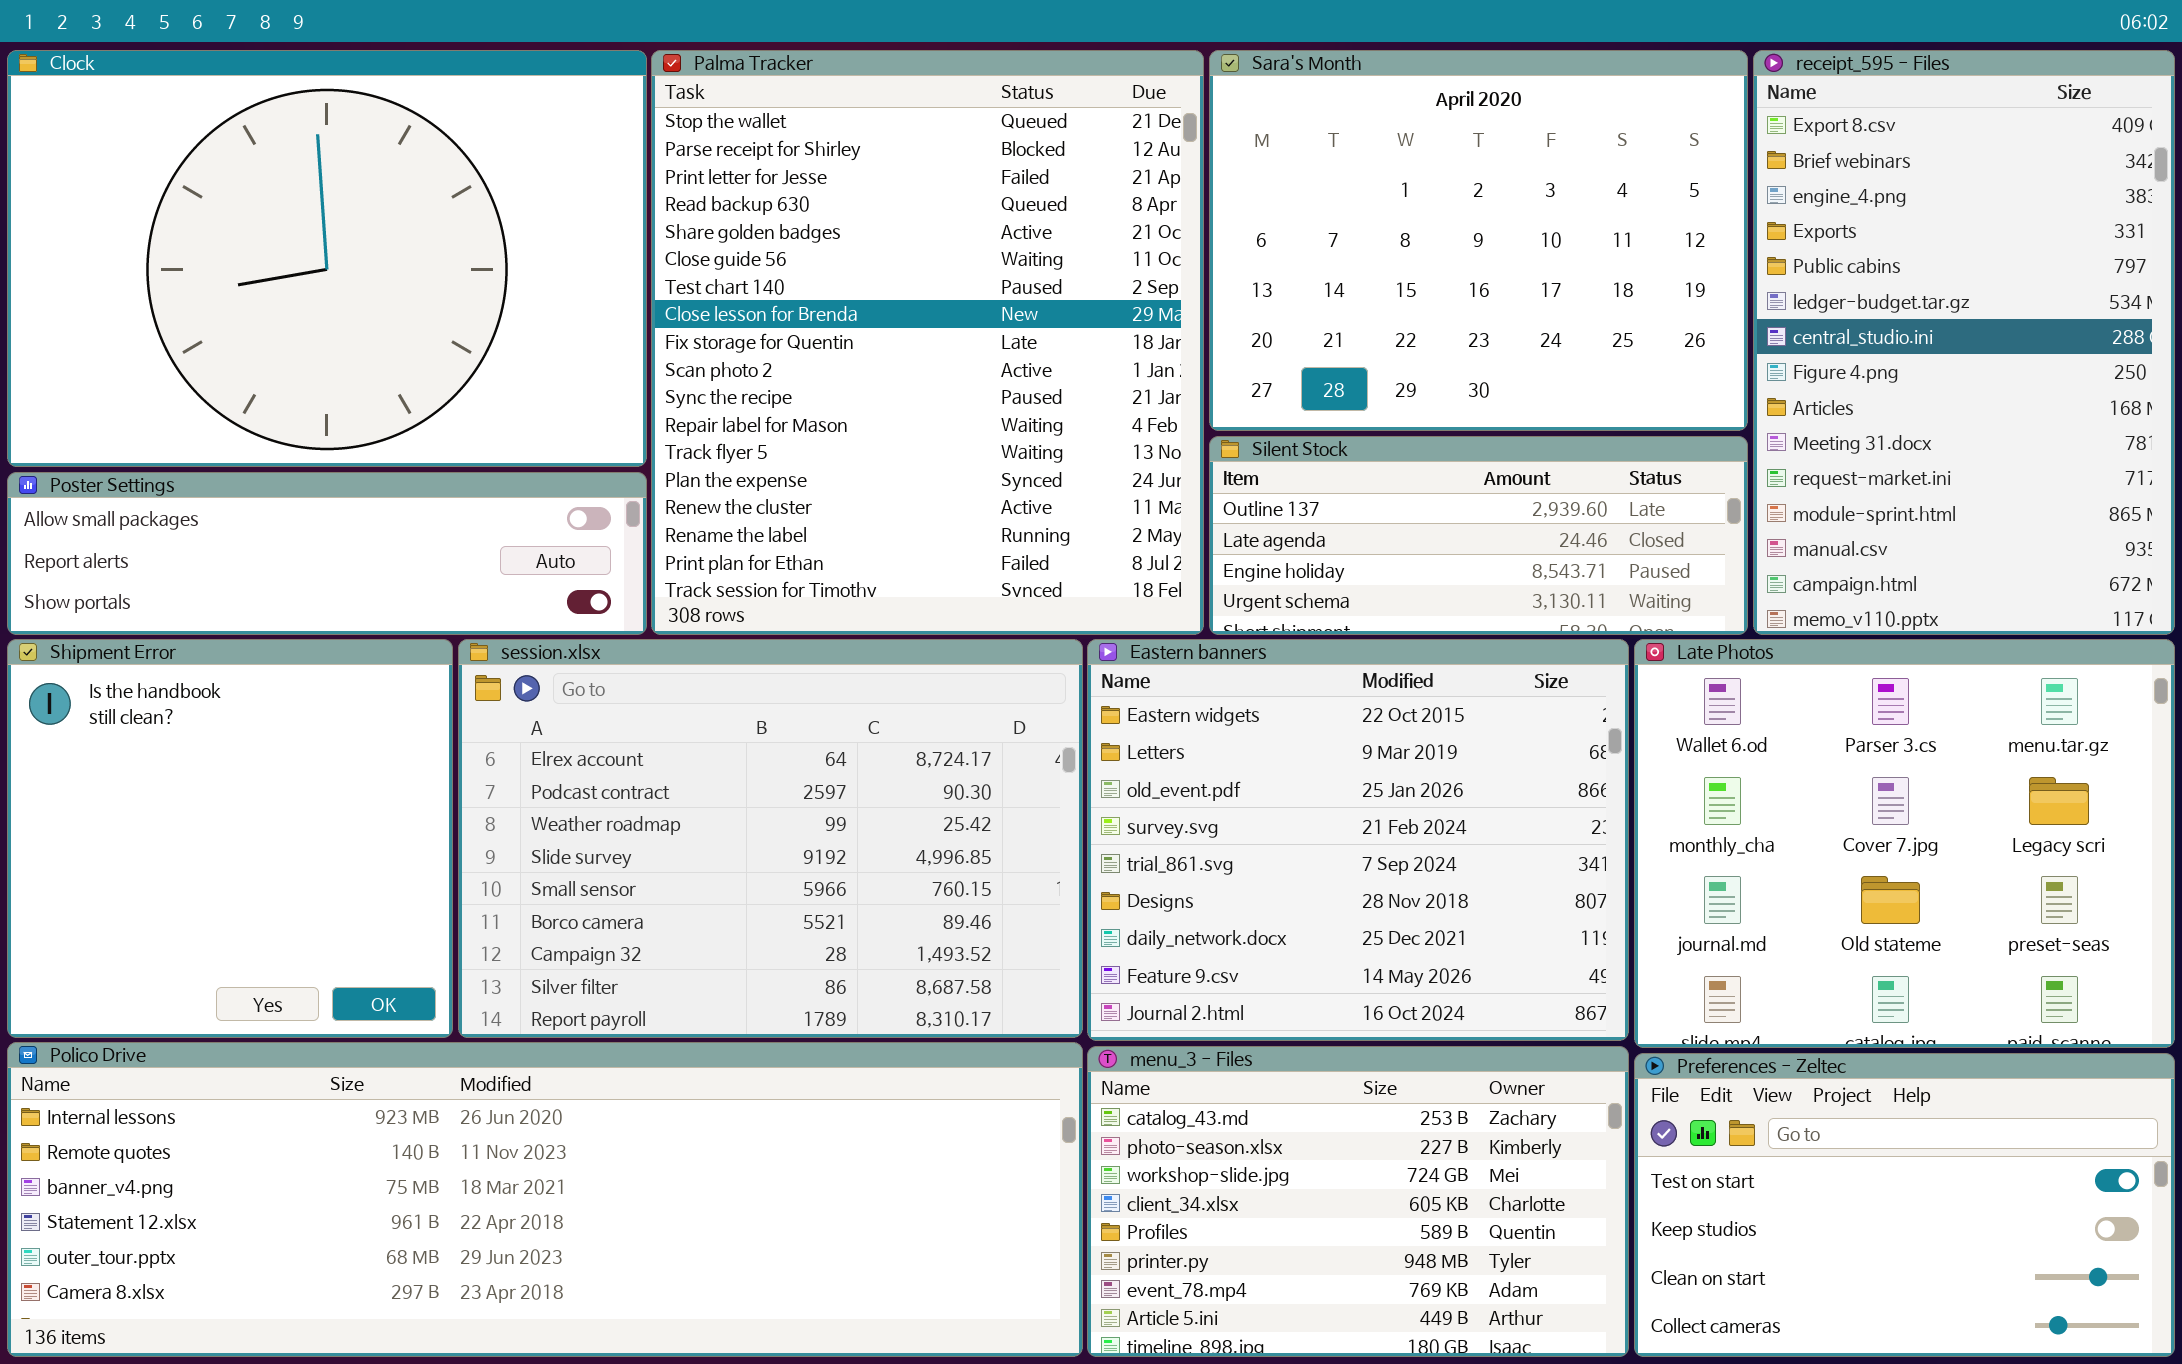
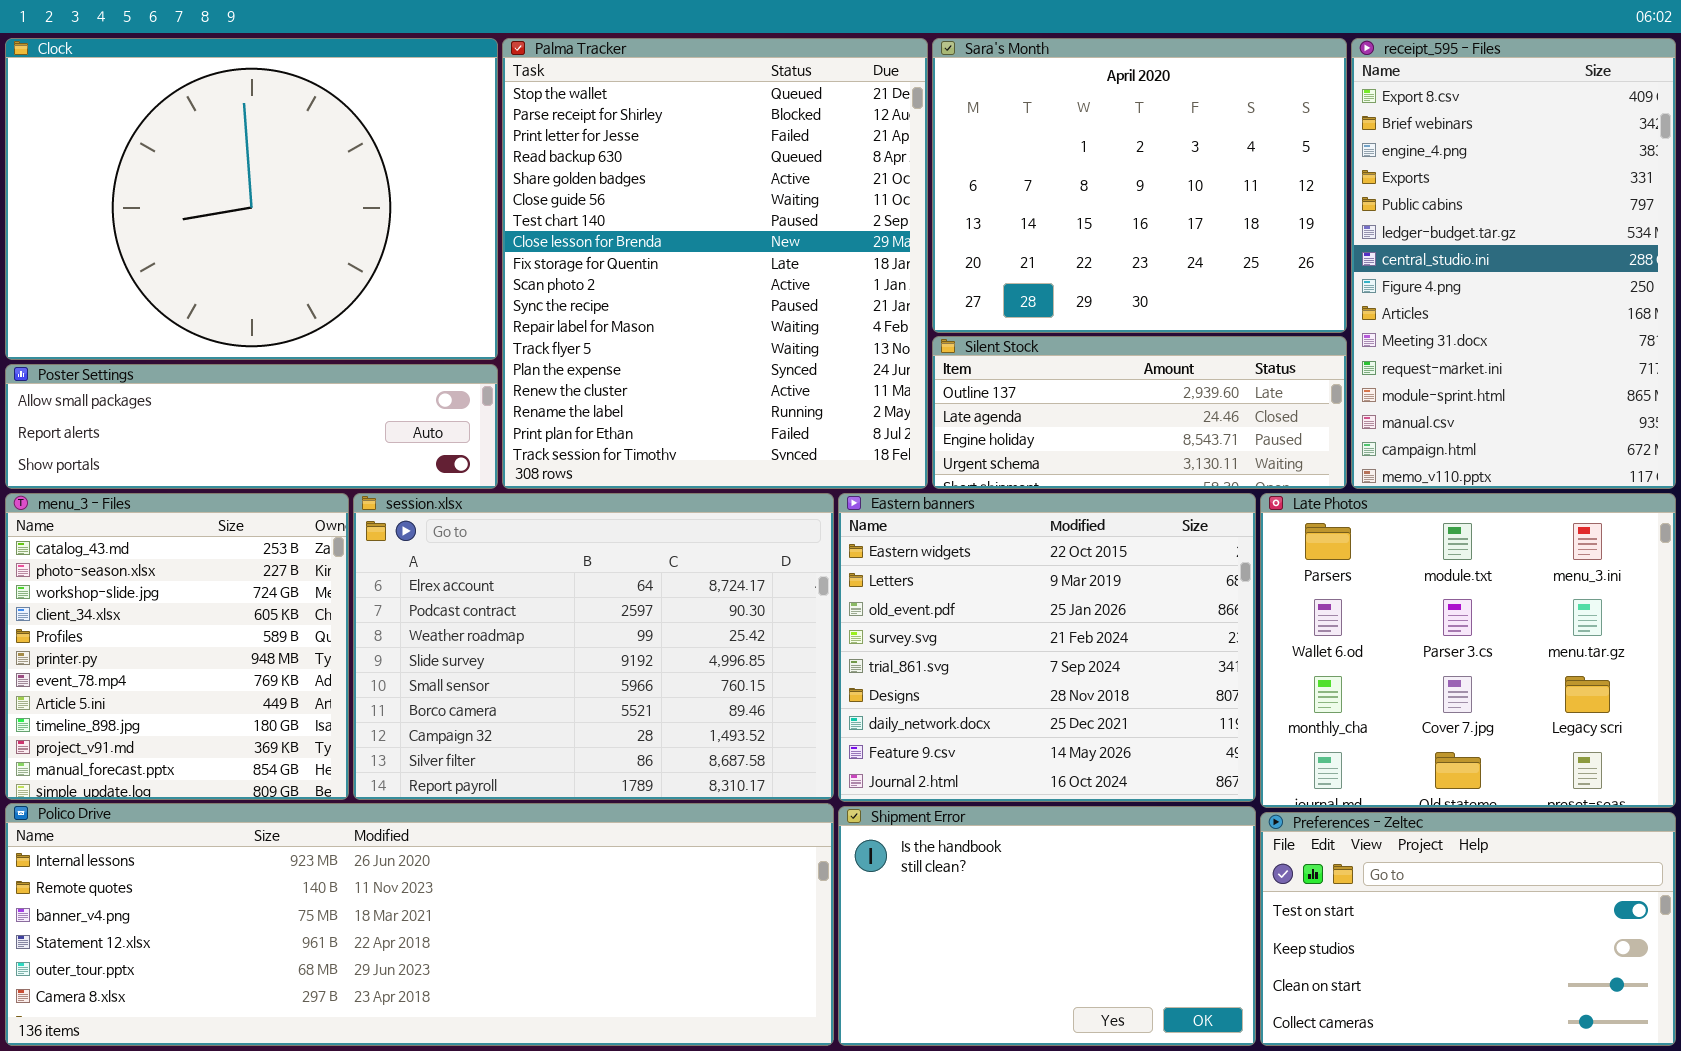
Shipment Error: [7,639,453,1038] -> [838,806,1256,1046], moved, resized
Late Photos: [1634,639,2175,1048] -> [1260,493,1676,808], scrolled up 1 row
menu_3 - Files: [1087,1046,1629,1357] -> [5,493,349,800], moved, resized

